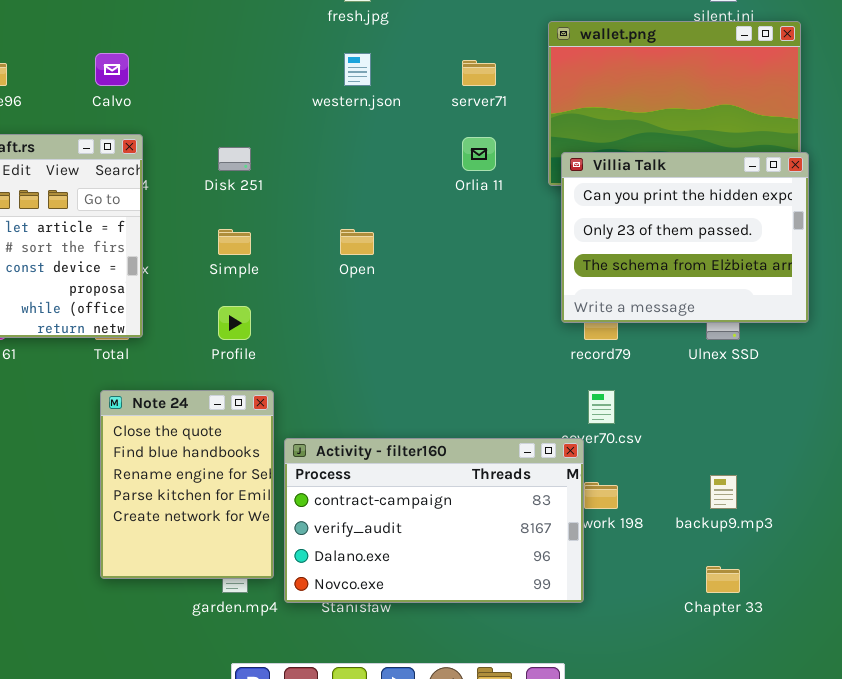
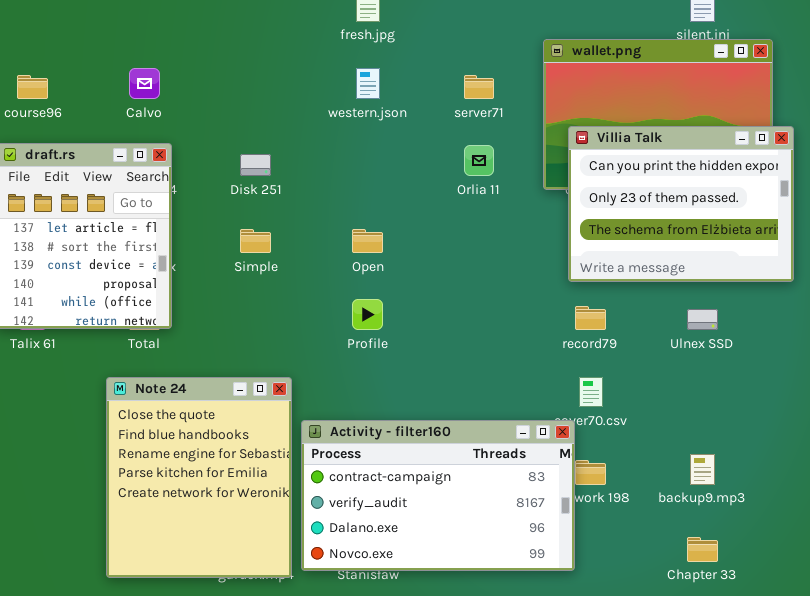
Villia Talk: [561,152,809,323] -> [568,126,794,282], moved
Profile: [218,306,251,340] -> [352,299,383,330], moved
Note 24: [100,390,274,579] -> [106,377,292,578], resized

